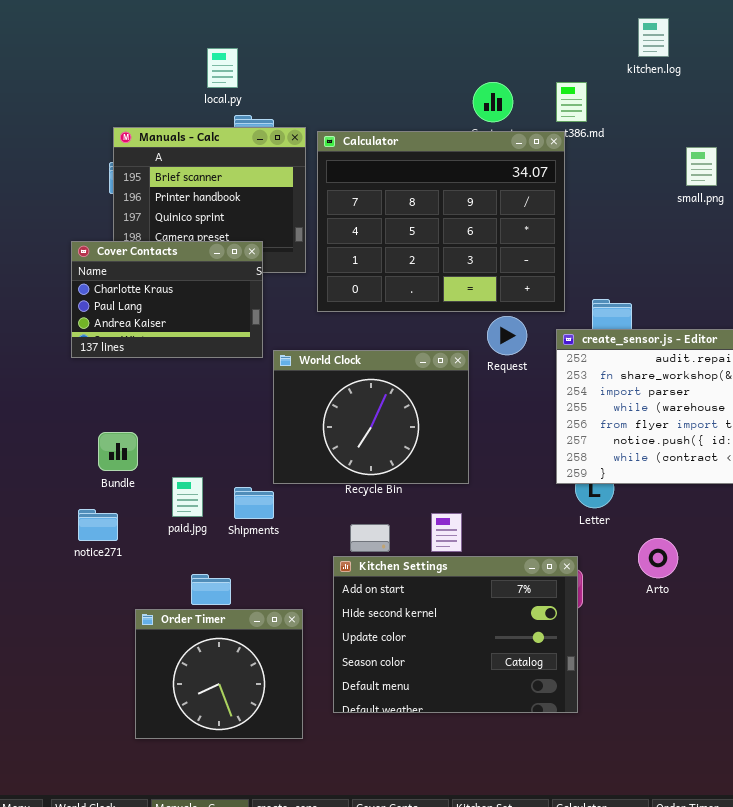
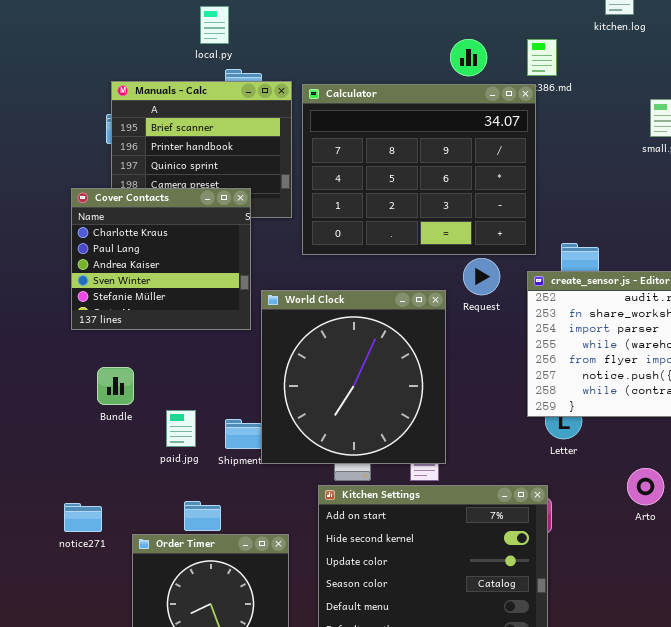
Cover Contacts: [71,241,263,358] -> [71,188,251,330], resized
World Clock: [273,350,469,484] -> [261,290,446,464], resized
notice271: [78,509,118,541] -> [64,503,102,532], moved
Arto: [638,538,678,578] -> [627,468,664,505], moved

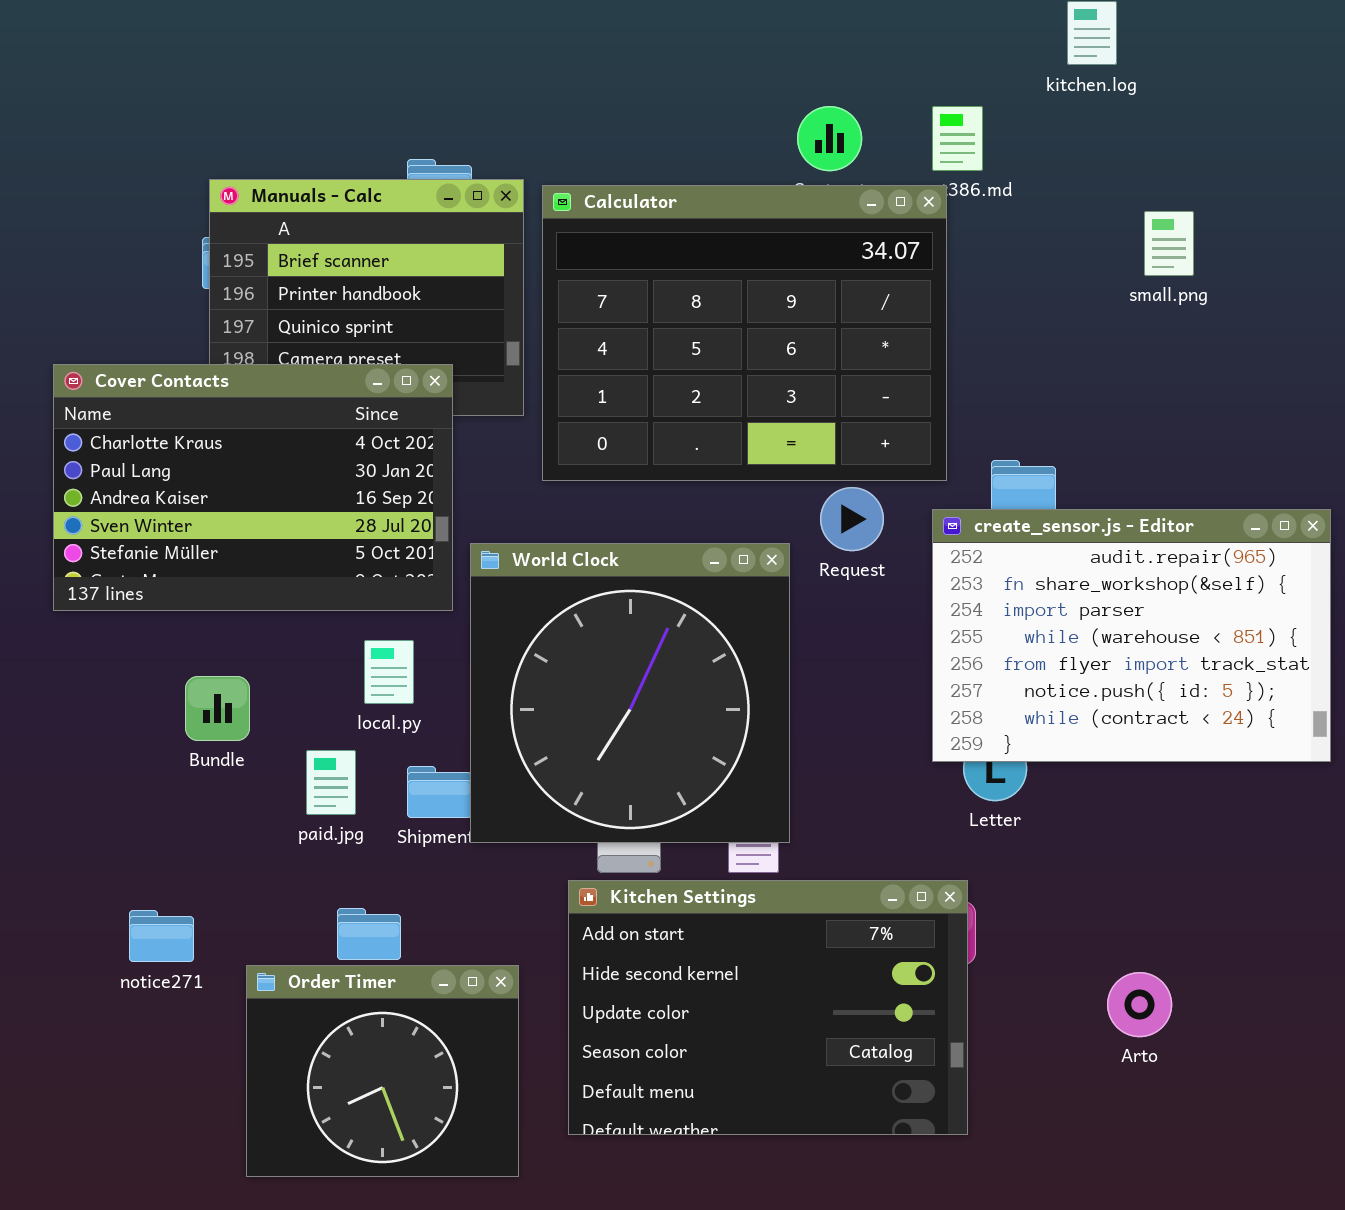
local.py: [200,6,229,44] -> [364,640,414,704], moved
Cover Contacts: [71,188,251,330] -> [53,364,453,611], resized
Arto: [627,468,664,505] -> [1107,972,1172,1037], moved

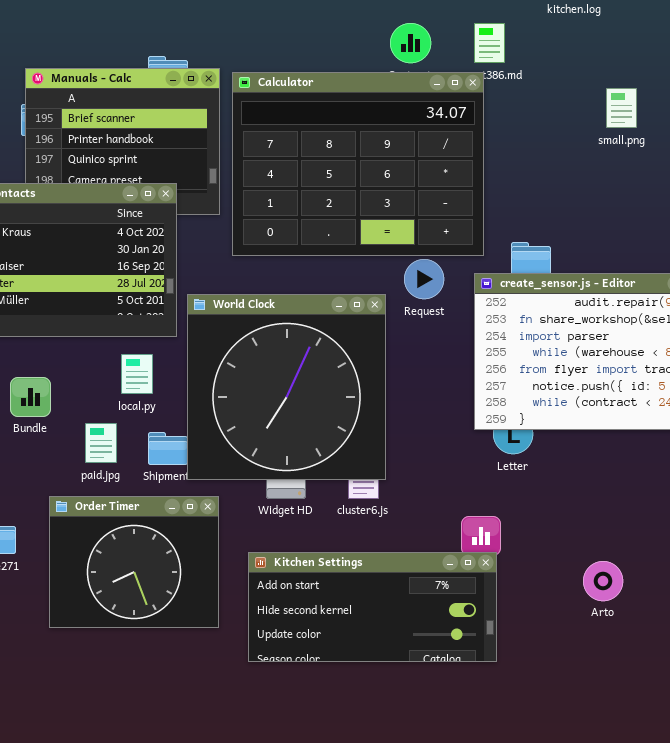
Kitchen Settings: [568,880,968,1135] -> [248,552,497,662], resized
Order Timer: [246,965,519,1177] -> [49,496,219,628], moved

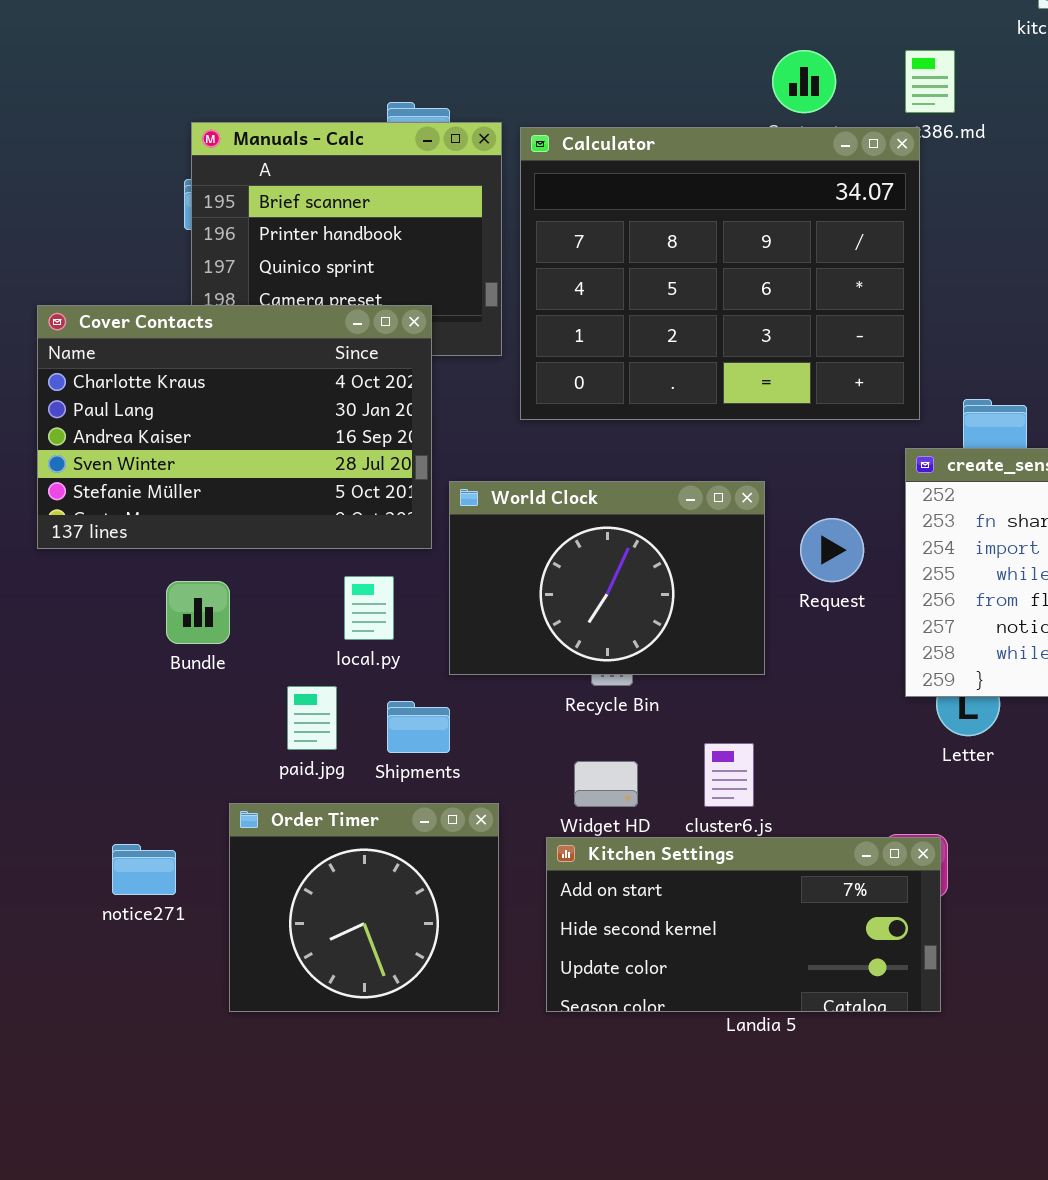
Request: [404,259,444,299] -> [800,518,864,582], moved
World Clock: [187,294,386,480] -> [449,481,765,675], resized
Bundle: [10,377,51,417] -> [166,581,230,644], moved
Kitchen Settings: [248,552,497,662] -> [546,837,941,1012], moved

